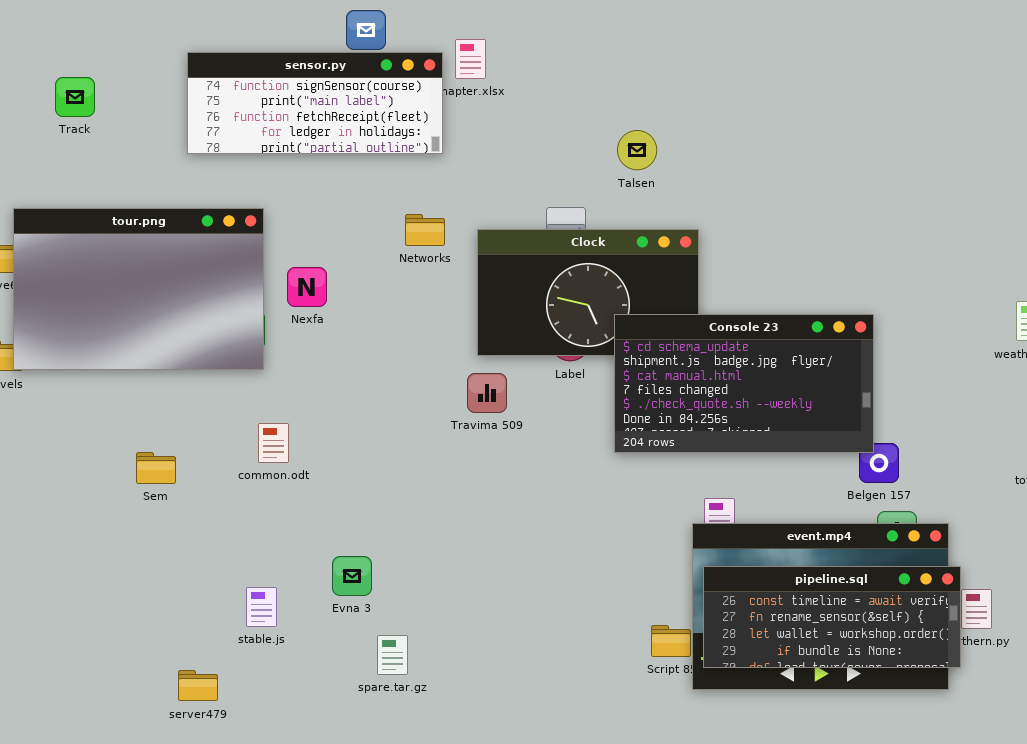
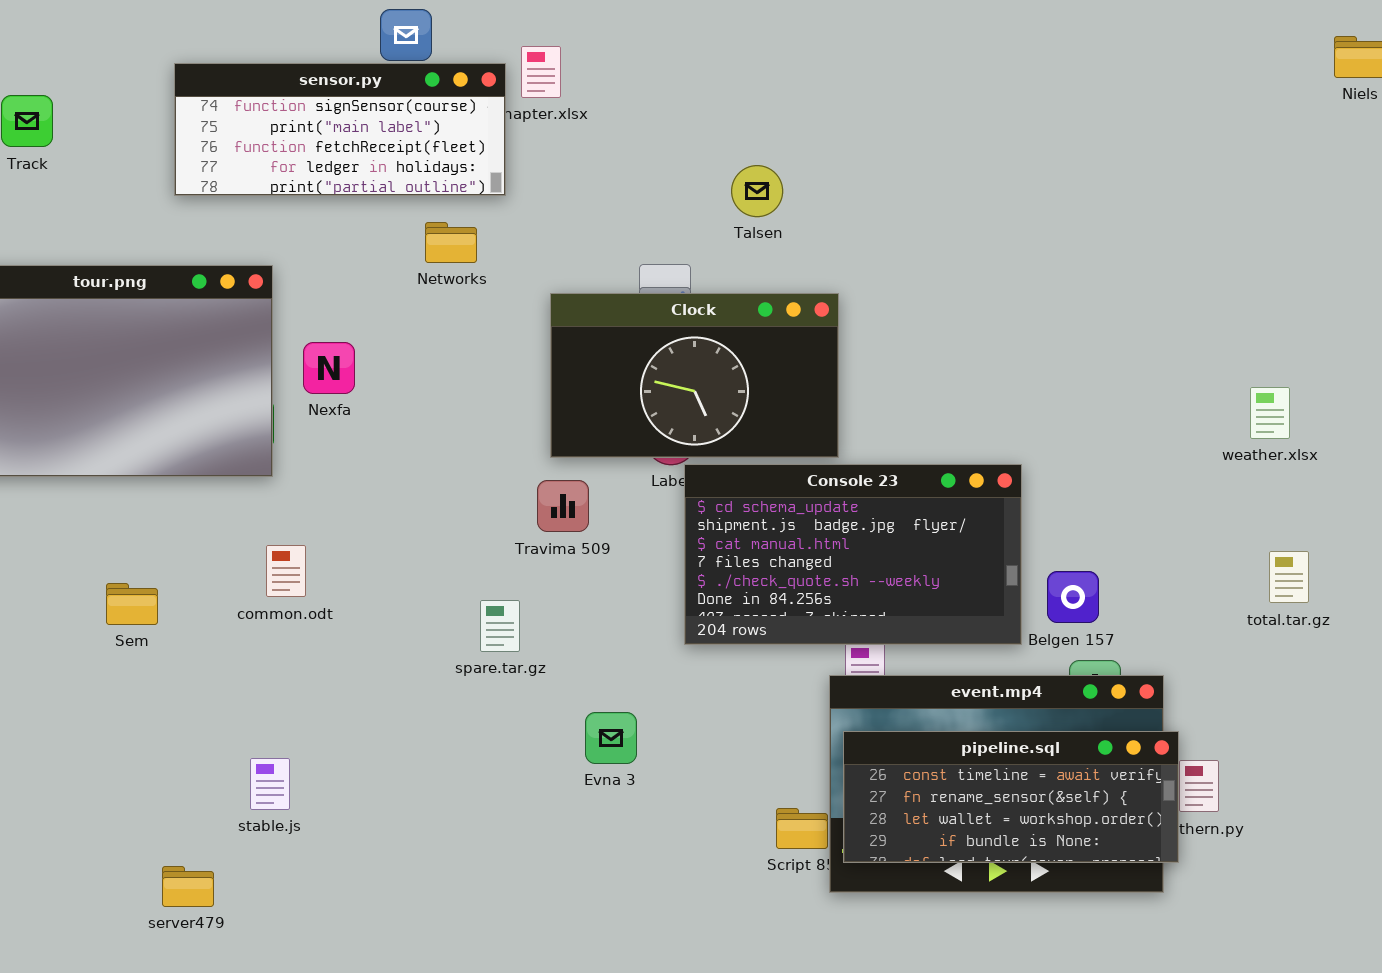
Networks: [405,214,445,246] -> [425,222,477,263], moved
Console 23: [614,314,874,453] -> [684,464,1022,645], moved
Evna 3: [332,556,372,596] -> [585,712,637,764], moved
spare.tar.gz: [377,635,408,675] -> [480,600,520,652], moved

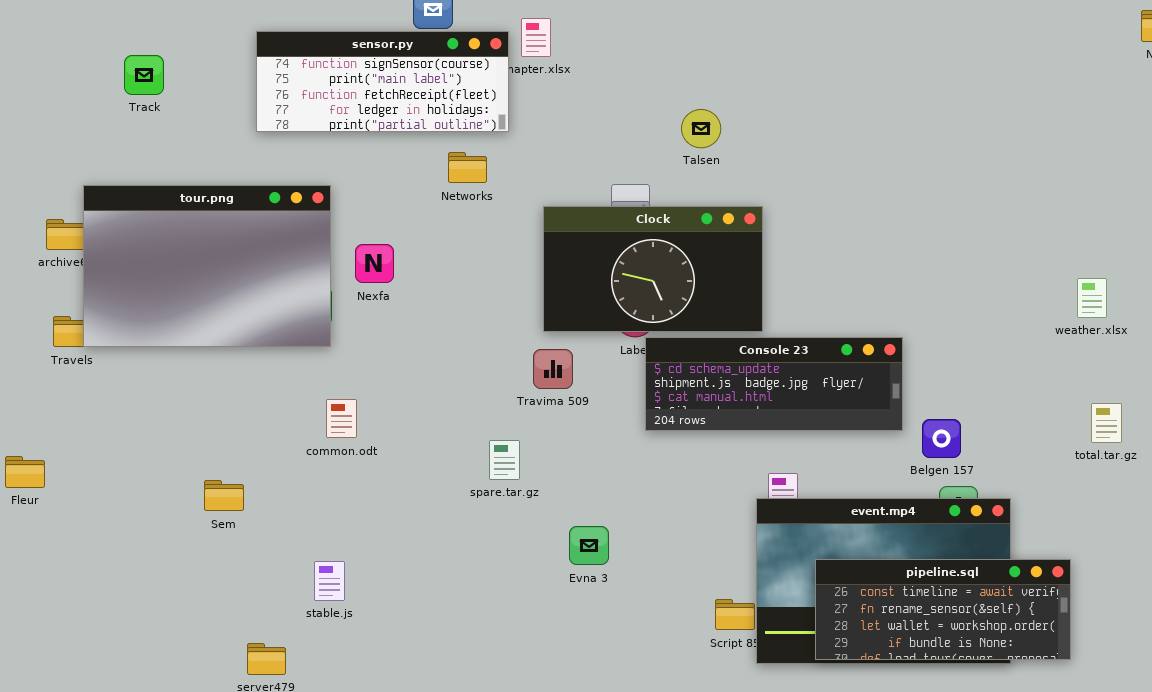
Console 23: [684,464,1022,645] -> [645,337,903,431], resized
Sem: [106,583,158,625] -> [204,480,244,511], moved
pipeline.sql: [843,731,1179,863] -> [815,559,1071,660], moved

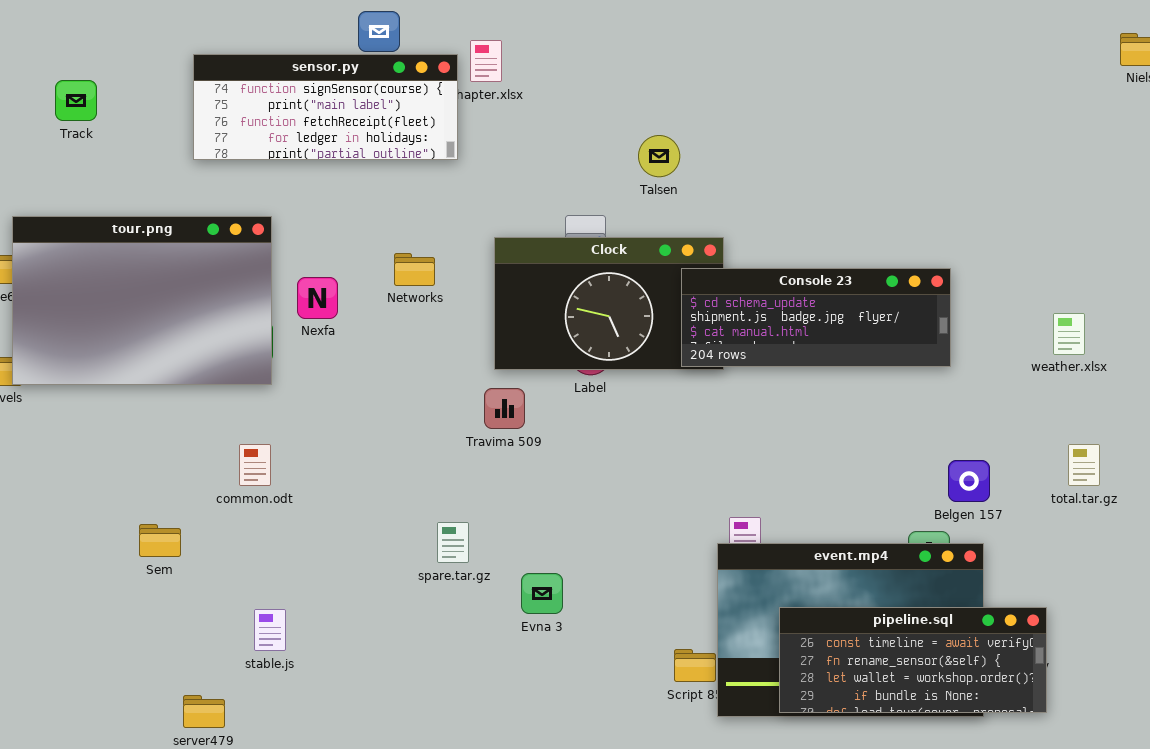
Networks: [448,152,487,183] -> [394,253,435,286], moved
Console 23: [645,337,903,431] -> [681,268,951,367], moved
common.odt: [326,399,357,438] -> [239,444,271,486], moved
Belgen 157: [922,419,961,458] -> [948,460,990,502], moved
spare.tar.gz: [489,440,520,480] -> [437,522,469,563], moved

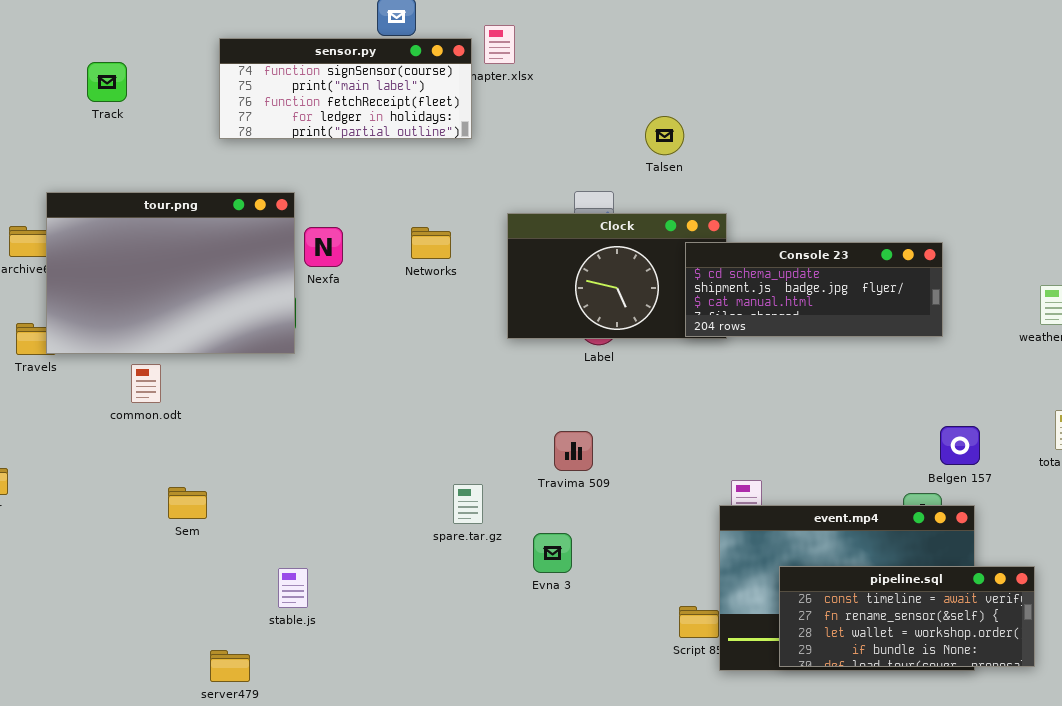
Nexfa: [297,277,338,319] -> [304,227,343,267], moved
Travima 509: [484,388,525,429] -> [554,431,593,471], moved
common.odt: [239,444,271,486] -> [131,364,161,403], moved

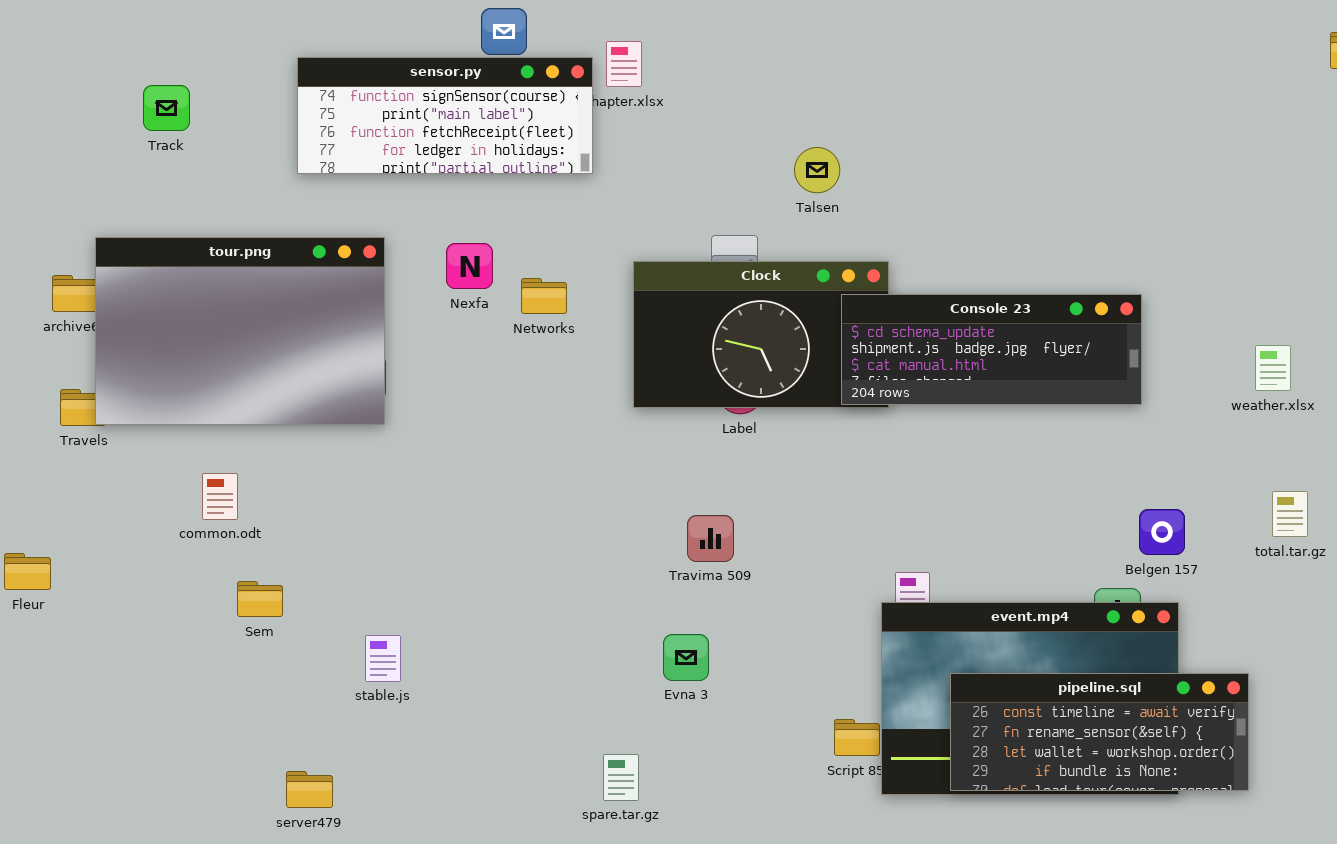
Nexfa: [304,227,343,267] -> [446,243,493,289], moved
common.odt: [131,364,161,403] -> [202,473,238,520], moved
spare.tar.gz: [453,484,483,524] -> [603,754,639,801], moved
stable.js: [278,568,308,608] -> [365,635,401,682], moved

